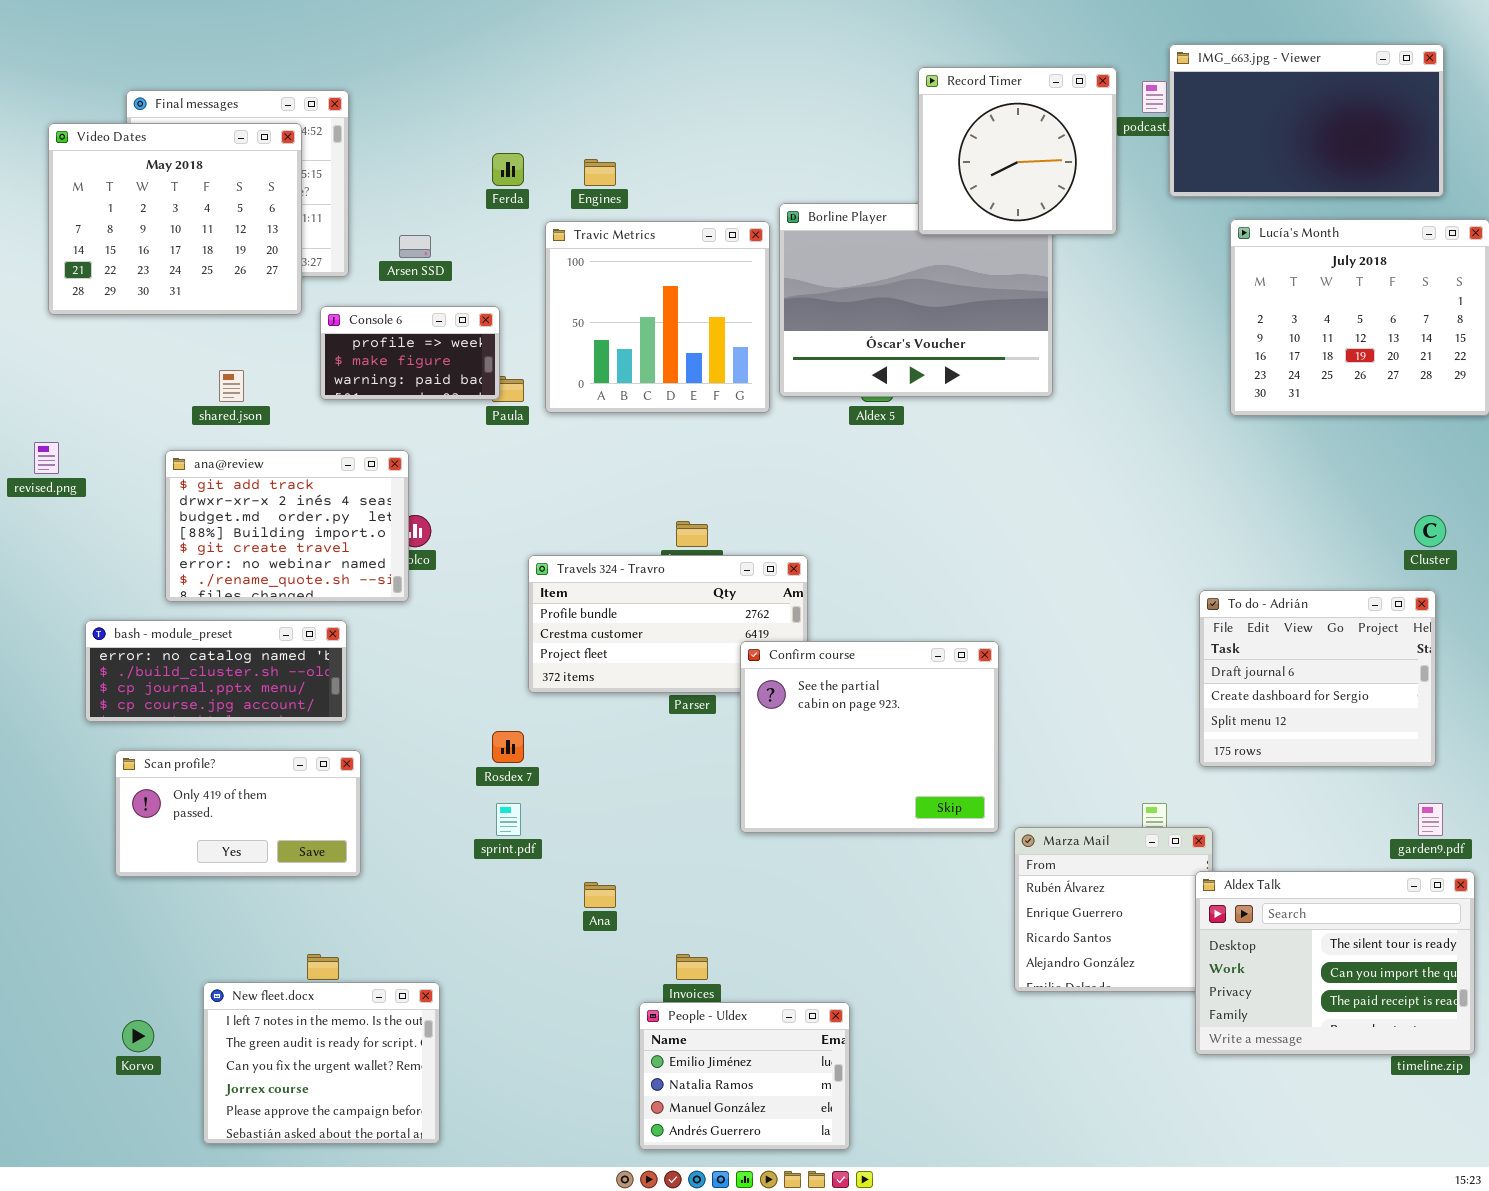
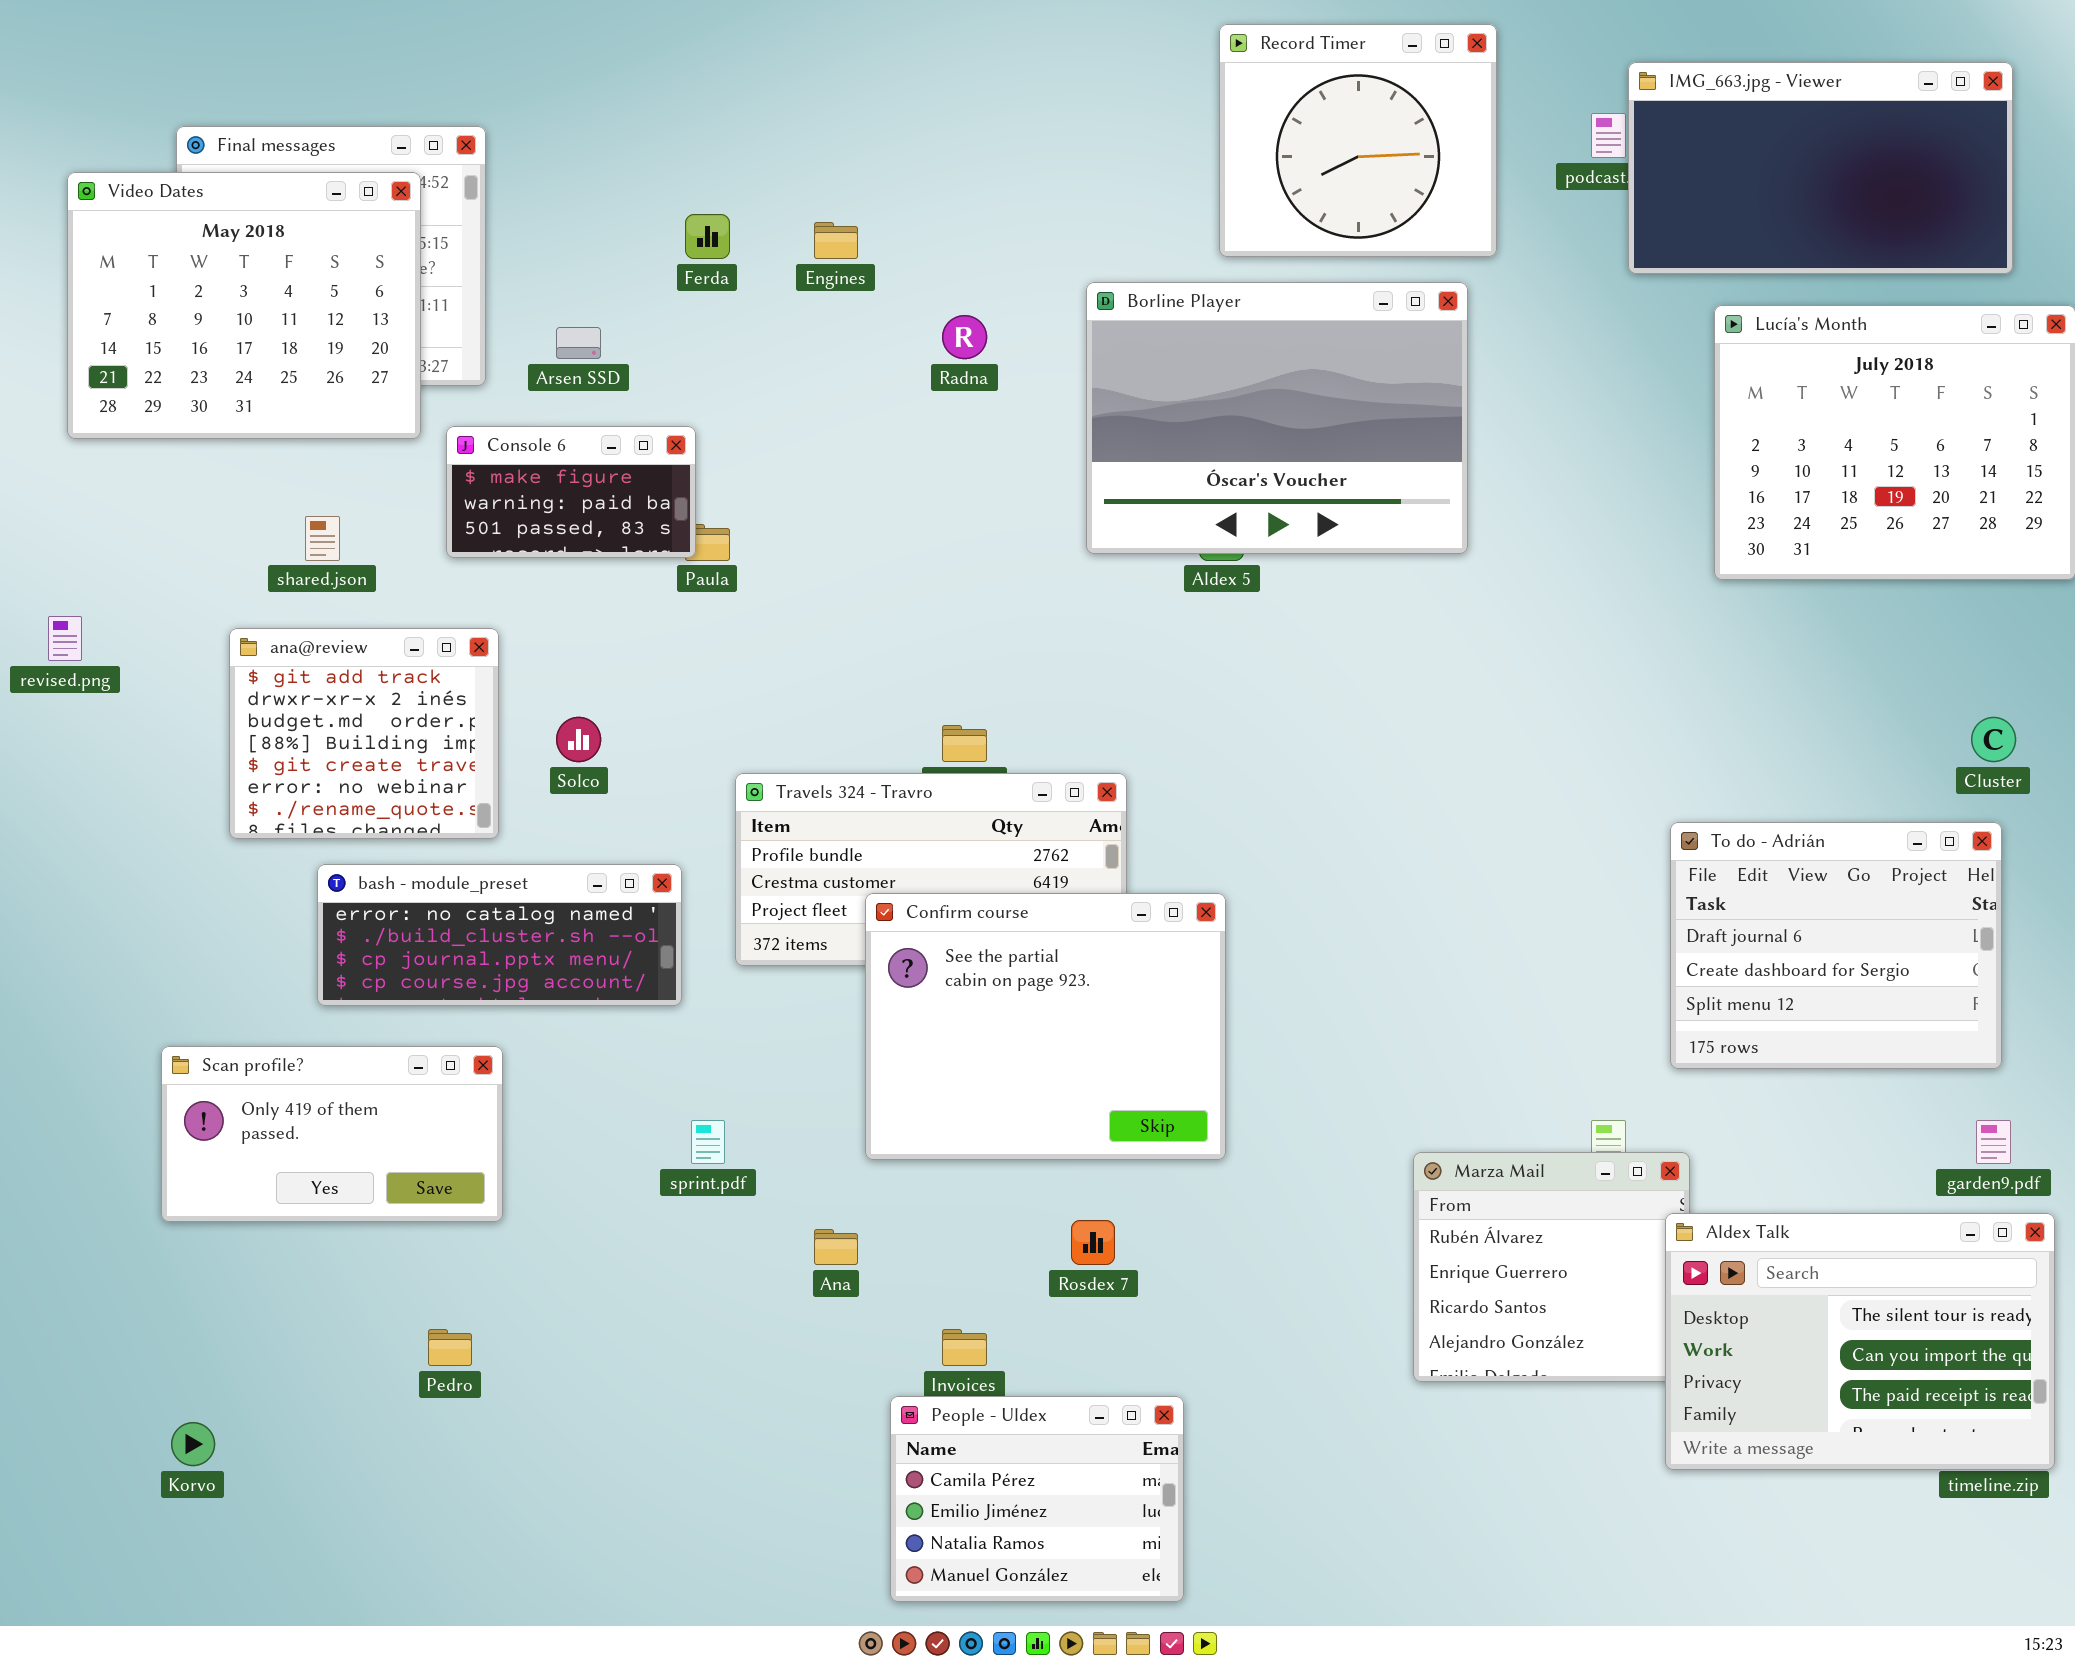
Record Timer: [918,67,1117,235] -> [1219,24,1497,257], moved
Travic Metrics: [545,221,770,413] -> none, closed
Console 6: [320,306,500,400] -> [446,426,696,558], scrolled down 1 row
ana@review: [165,450,409,602] -> [229,628,499,839], resized
bash - module_preset: [85,620,347,722] -> [317,864,682,1006], moved
Confirm course: [740,641,999,833] -> [865,893,1226,1160], moved
Rosdex 7: [492,731,524,763] -> [1071,1220,1115,1265], moved
New fleet.docx: [203,982,440,1144] -> none, closed
People - Uldex: [639,1002,850,1150] -> [890,1396,1184,1602], scrolled up 1 row

